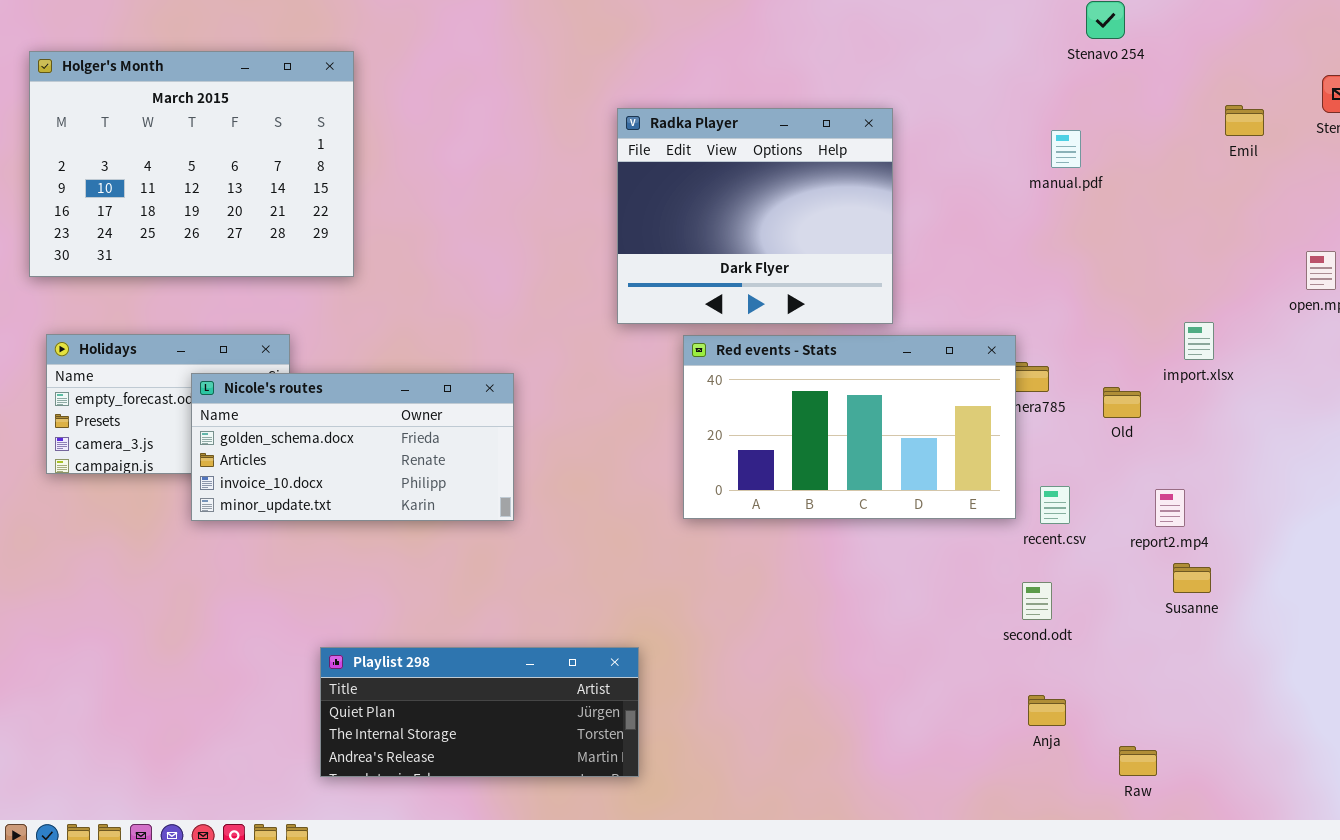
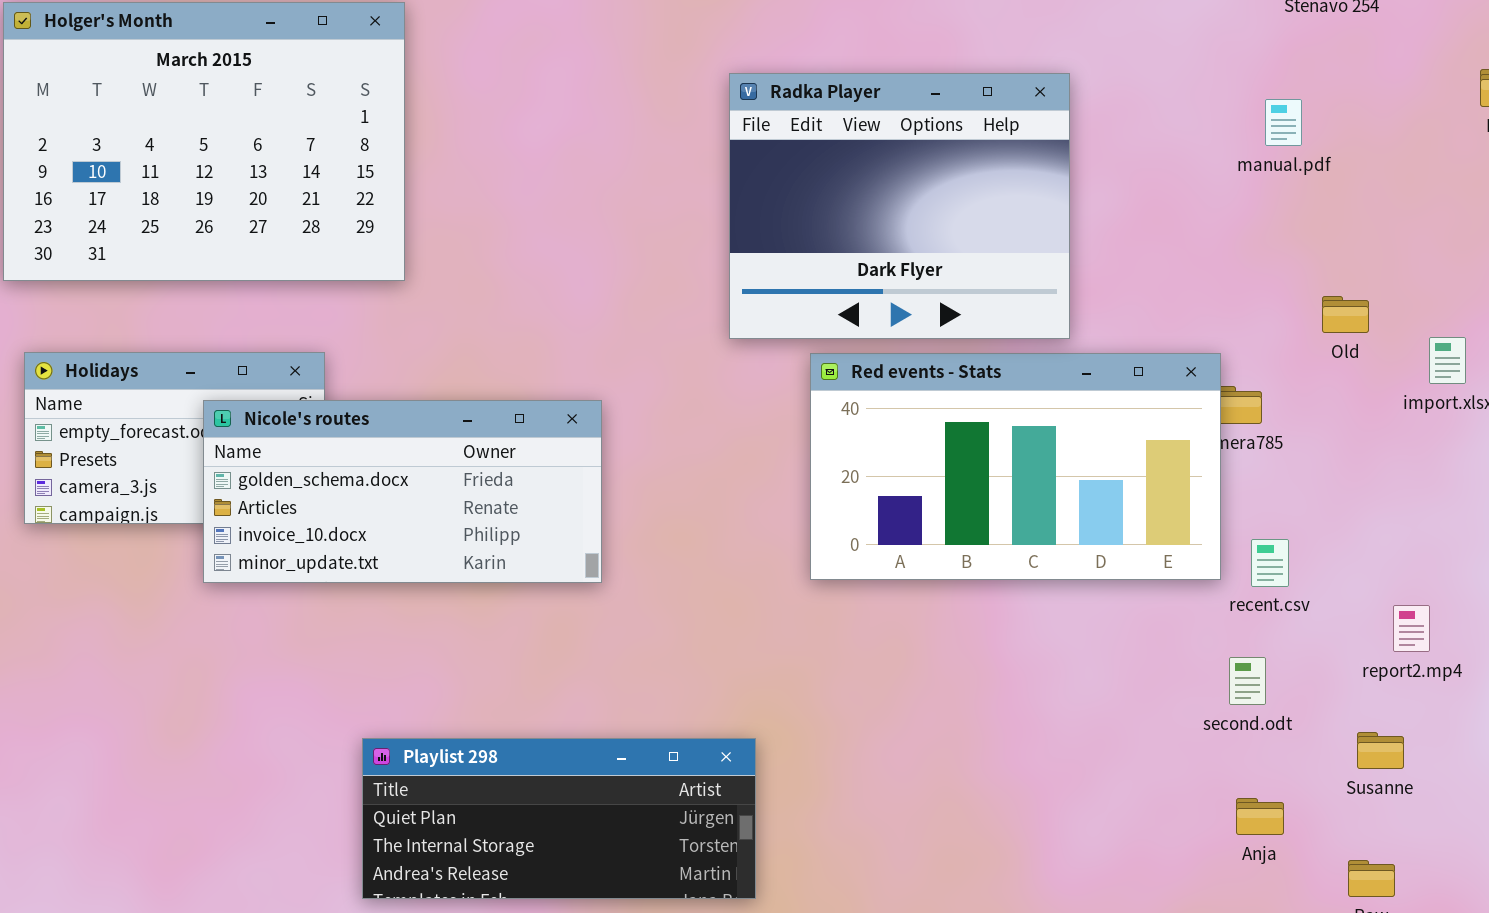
Old: [1103,387,1141,418] -> [1322,296,1369,333], moved
report2.mp4: [1155,489,1185,527] -> [1393,605,1430,652], moved
Susanne: [1173,563,1211,593] -> [1357,732,1404,769], moved

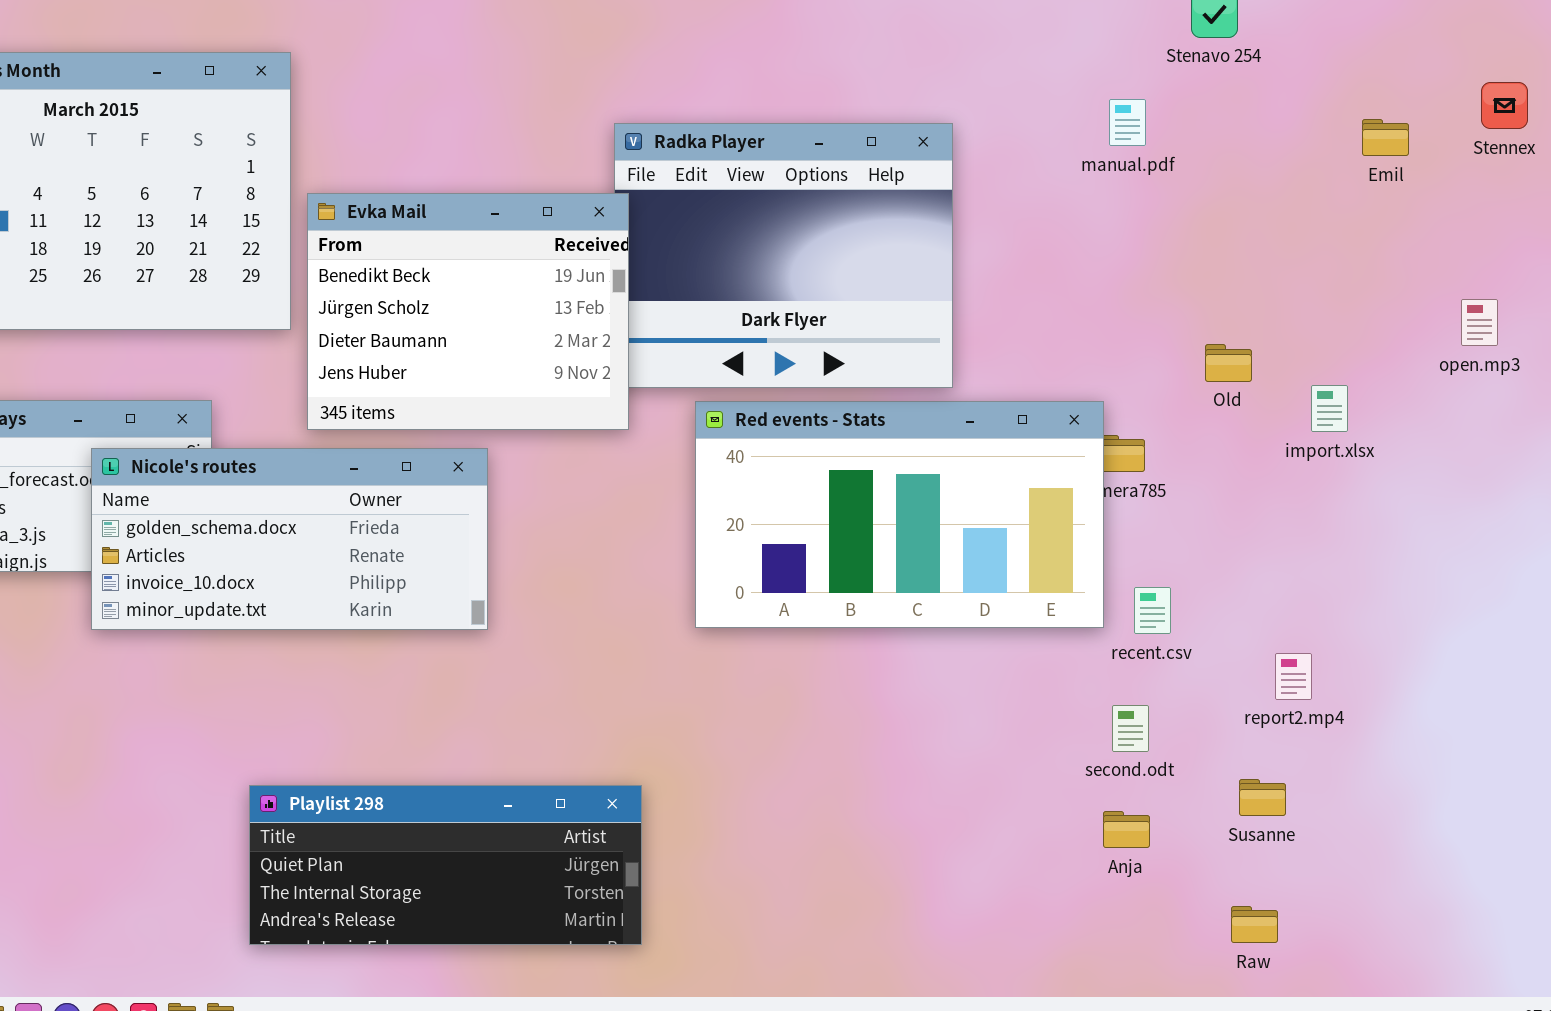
manual.pdf: [1265,99,1302,146] -> [1109,99,1146,146], moved
Evka Mail: none -> [307,193,629,430], opened
Anja: [1236,798,1284,835] -> [1103,811,1150,848], moved

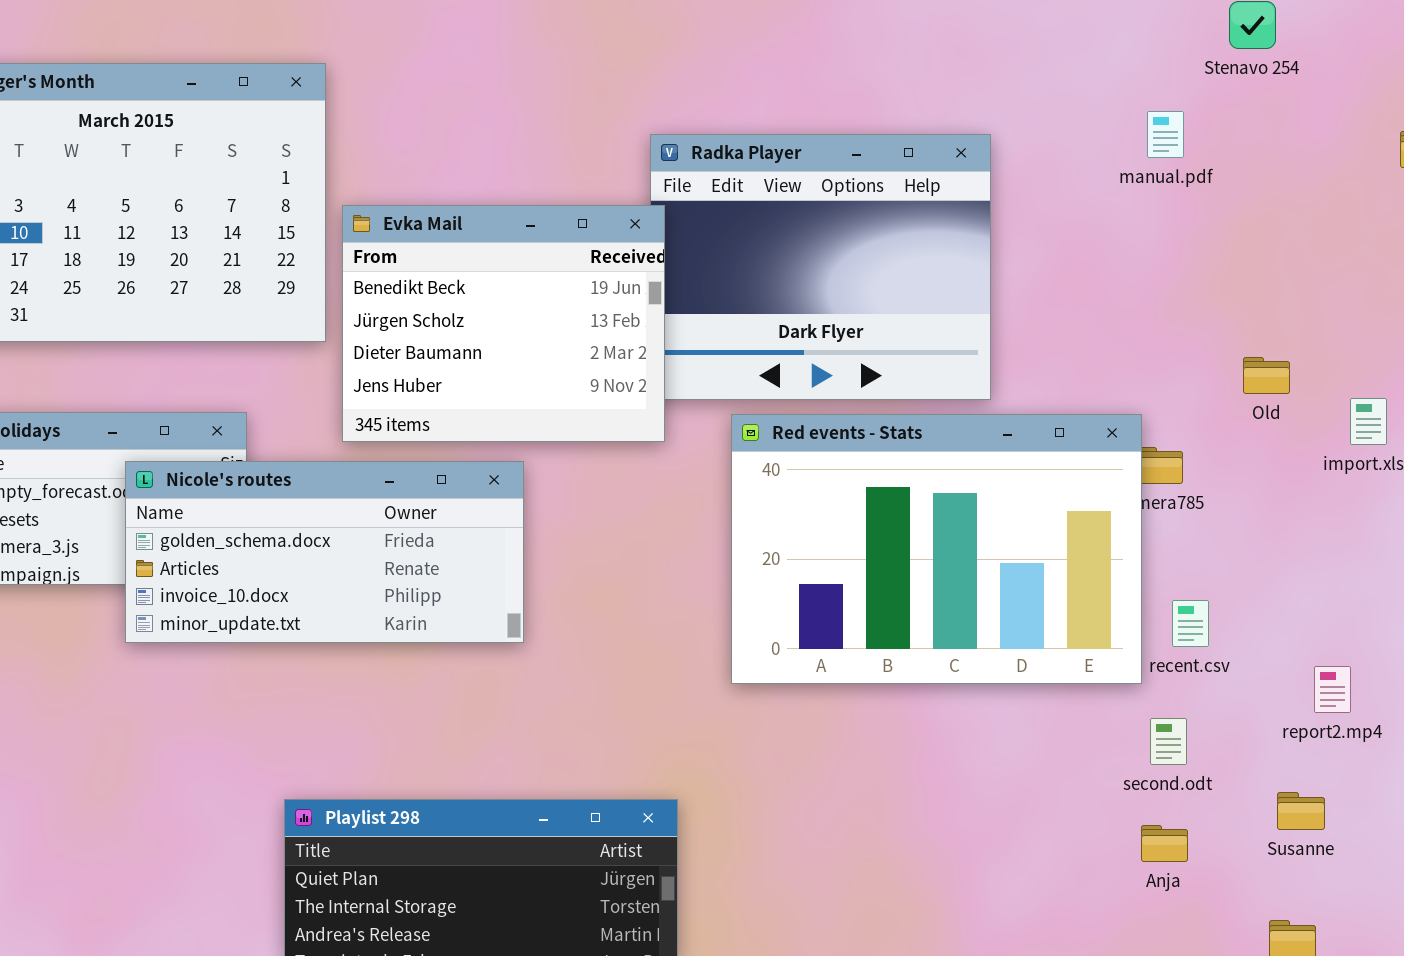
Red events - Stats: [695,401,1104,628] -> [731,414,1142,684], resized

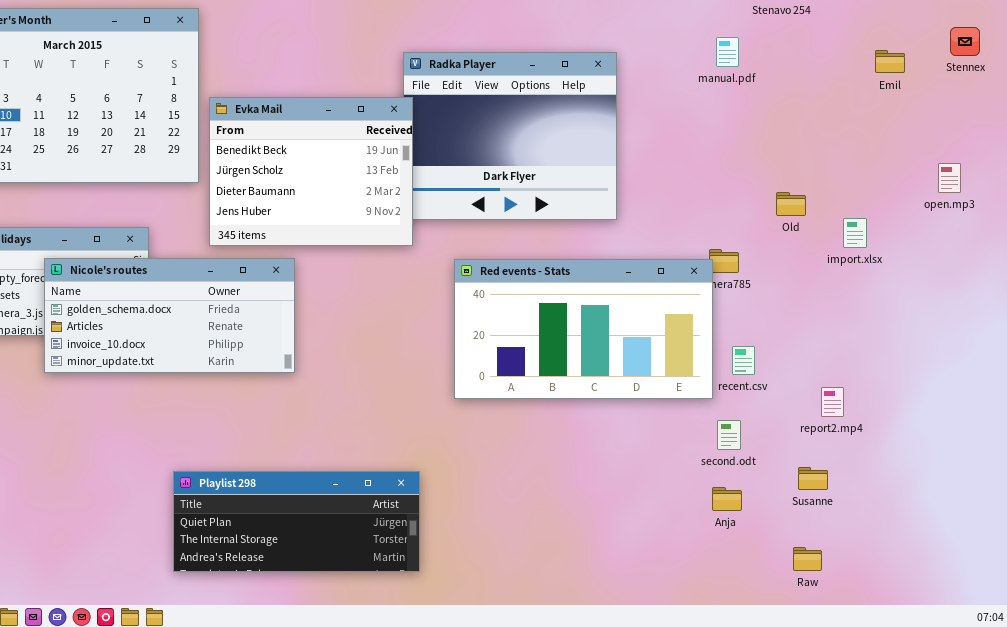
Red events - Stats: [731,414,1142,684] -> [454,259,713,399], resized
Nicole's routes: [125,461,524,643] -> [44,258,295,373], moved

